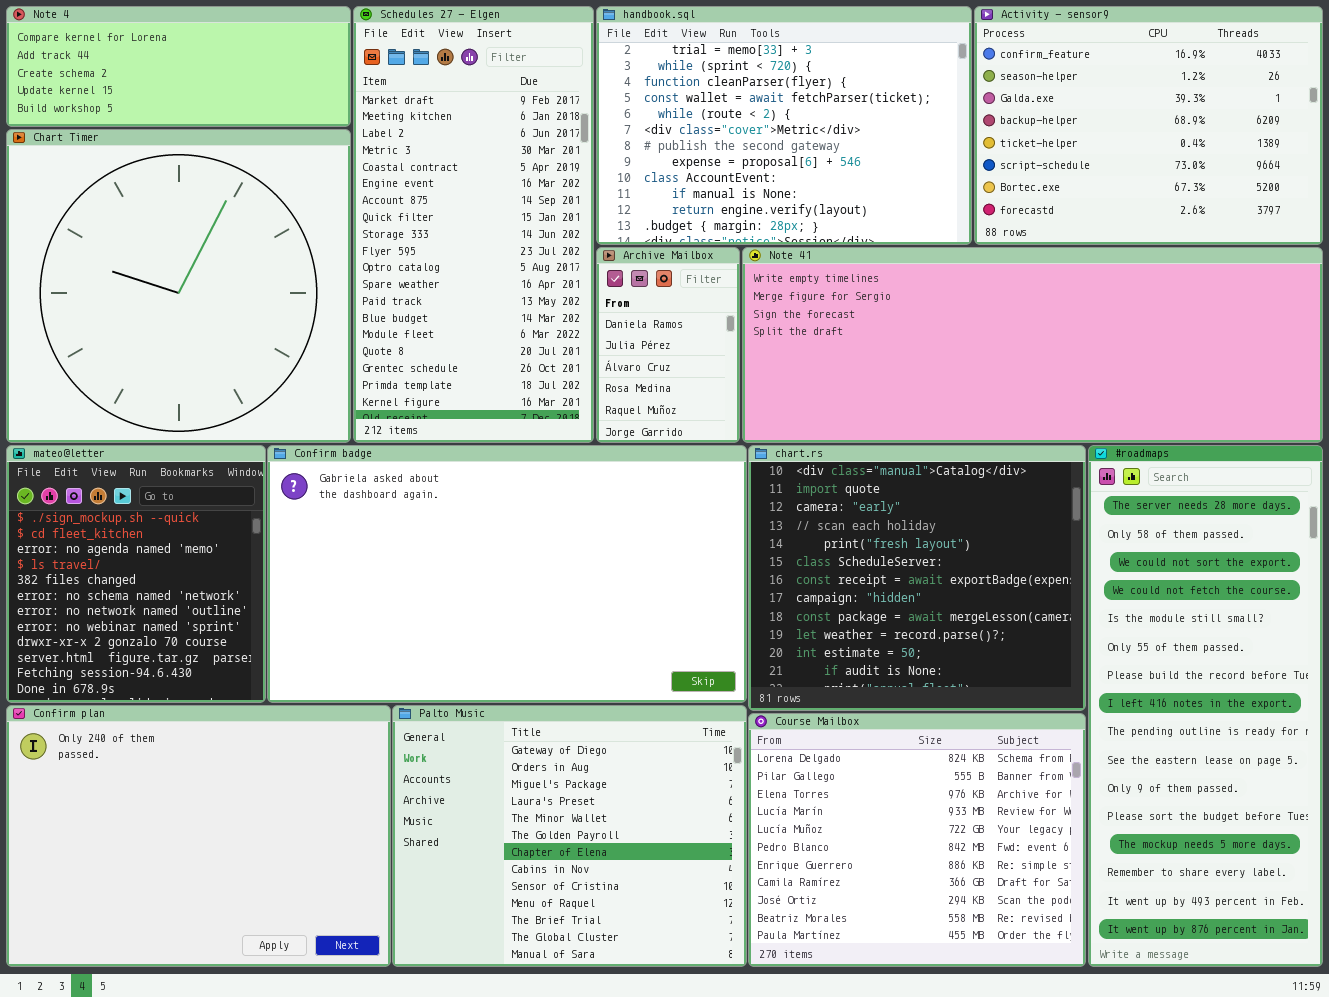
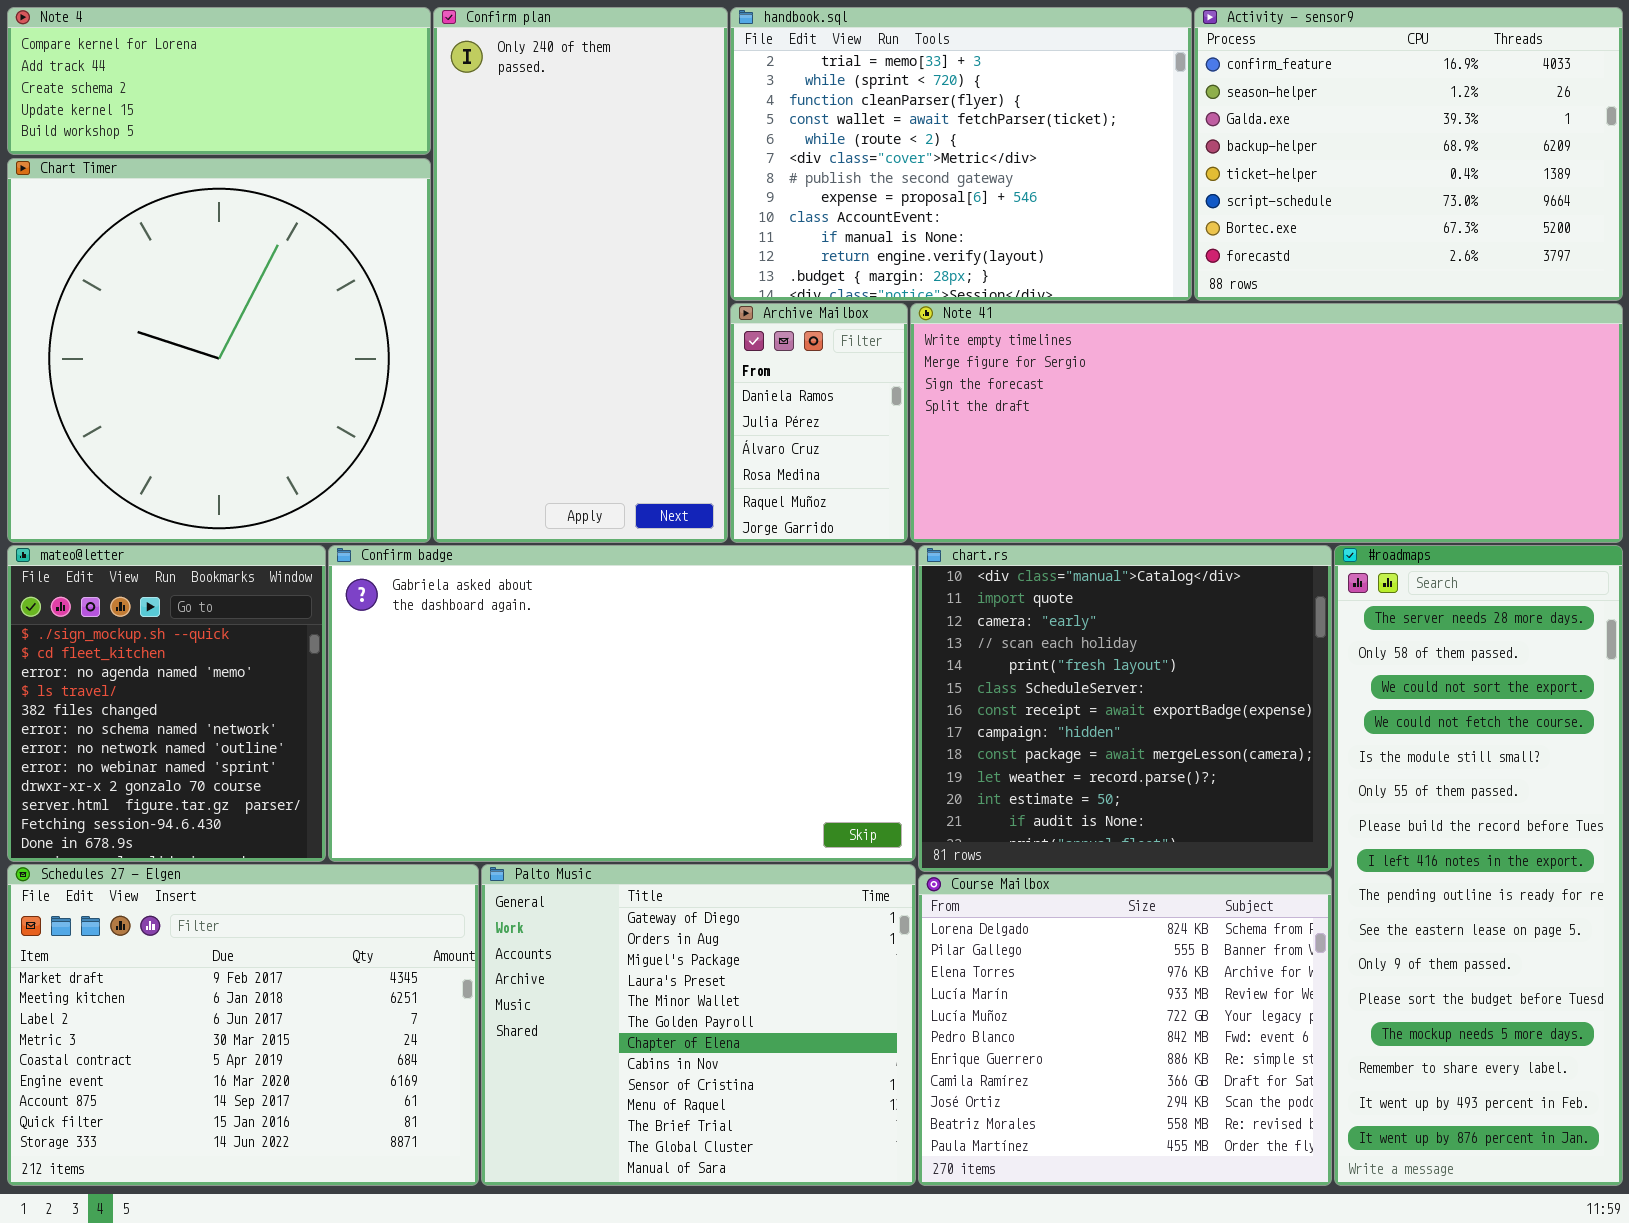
Schedules 27 - Elgen: [353,6,594,443] -> [7,864,479,1186], moved, resized
Confirm plan: [6,705,391,967] -> [433,7,728,543], moved, resized

